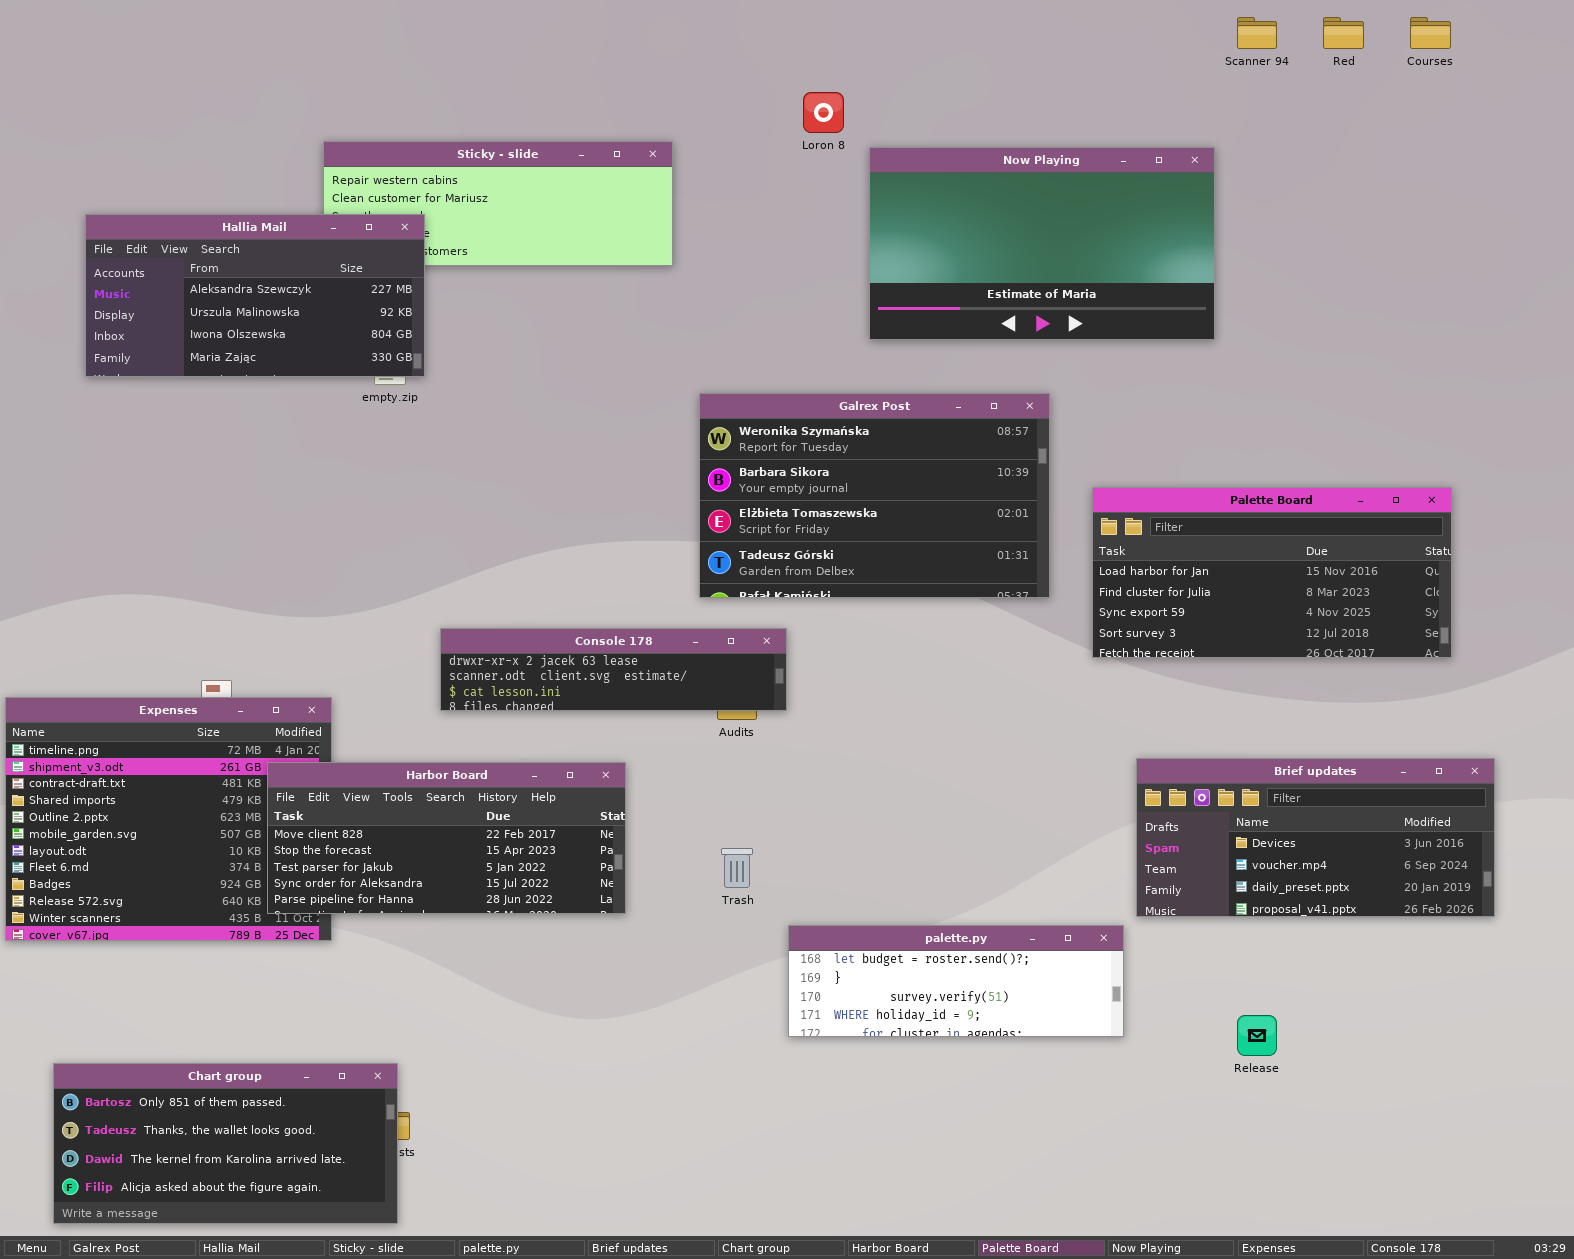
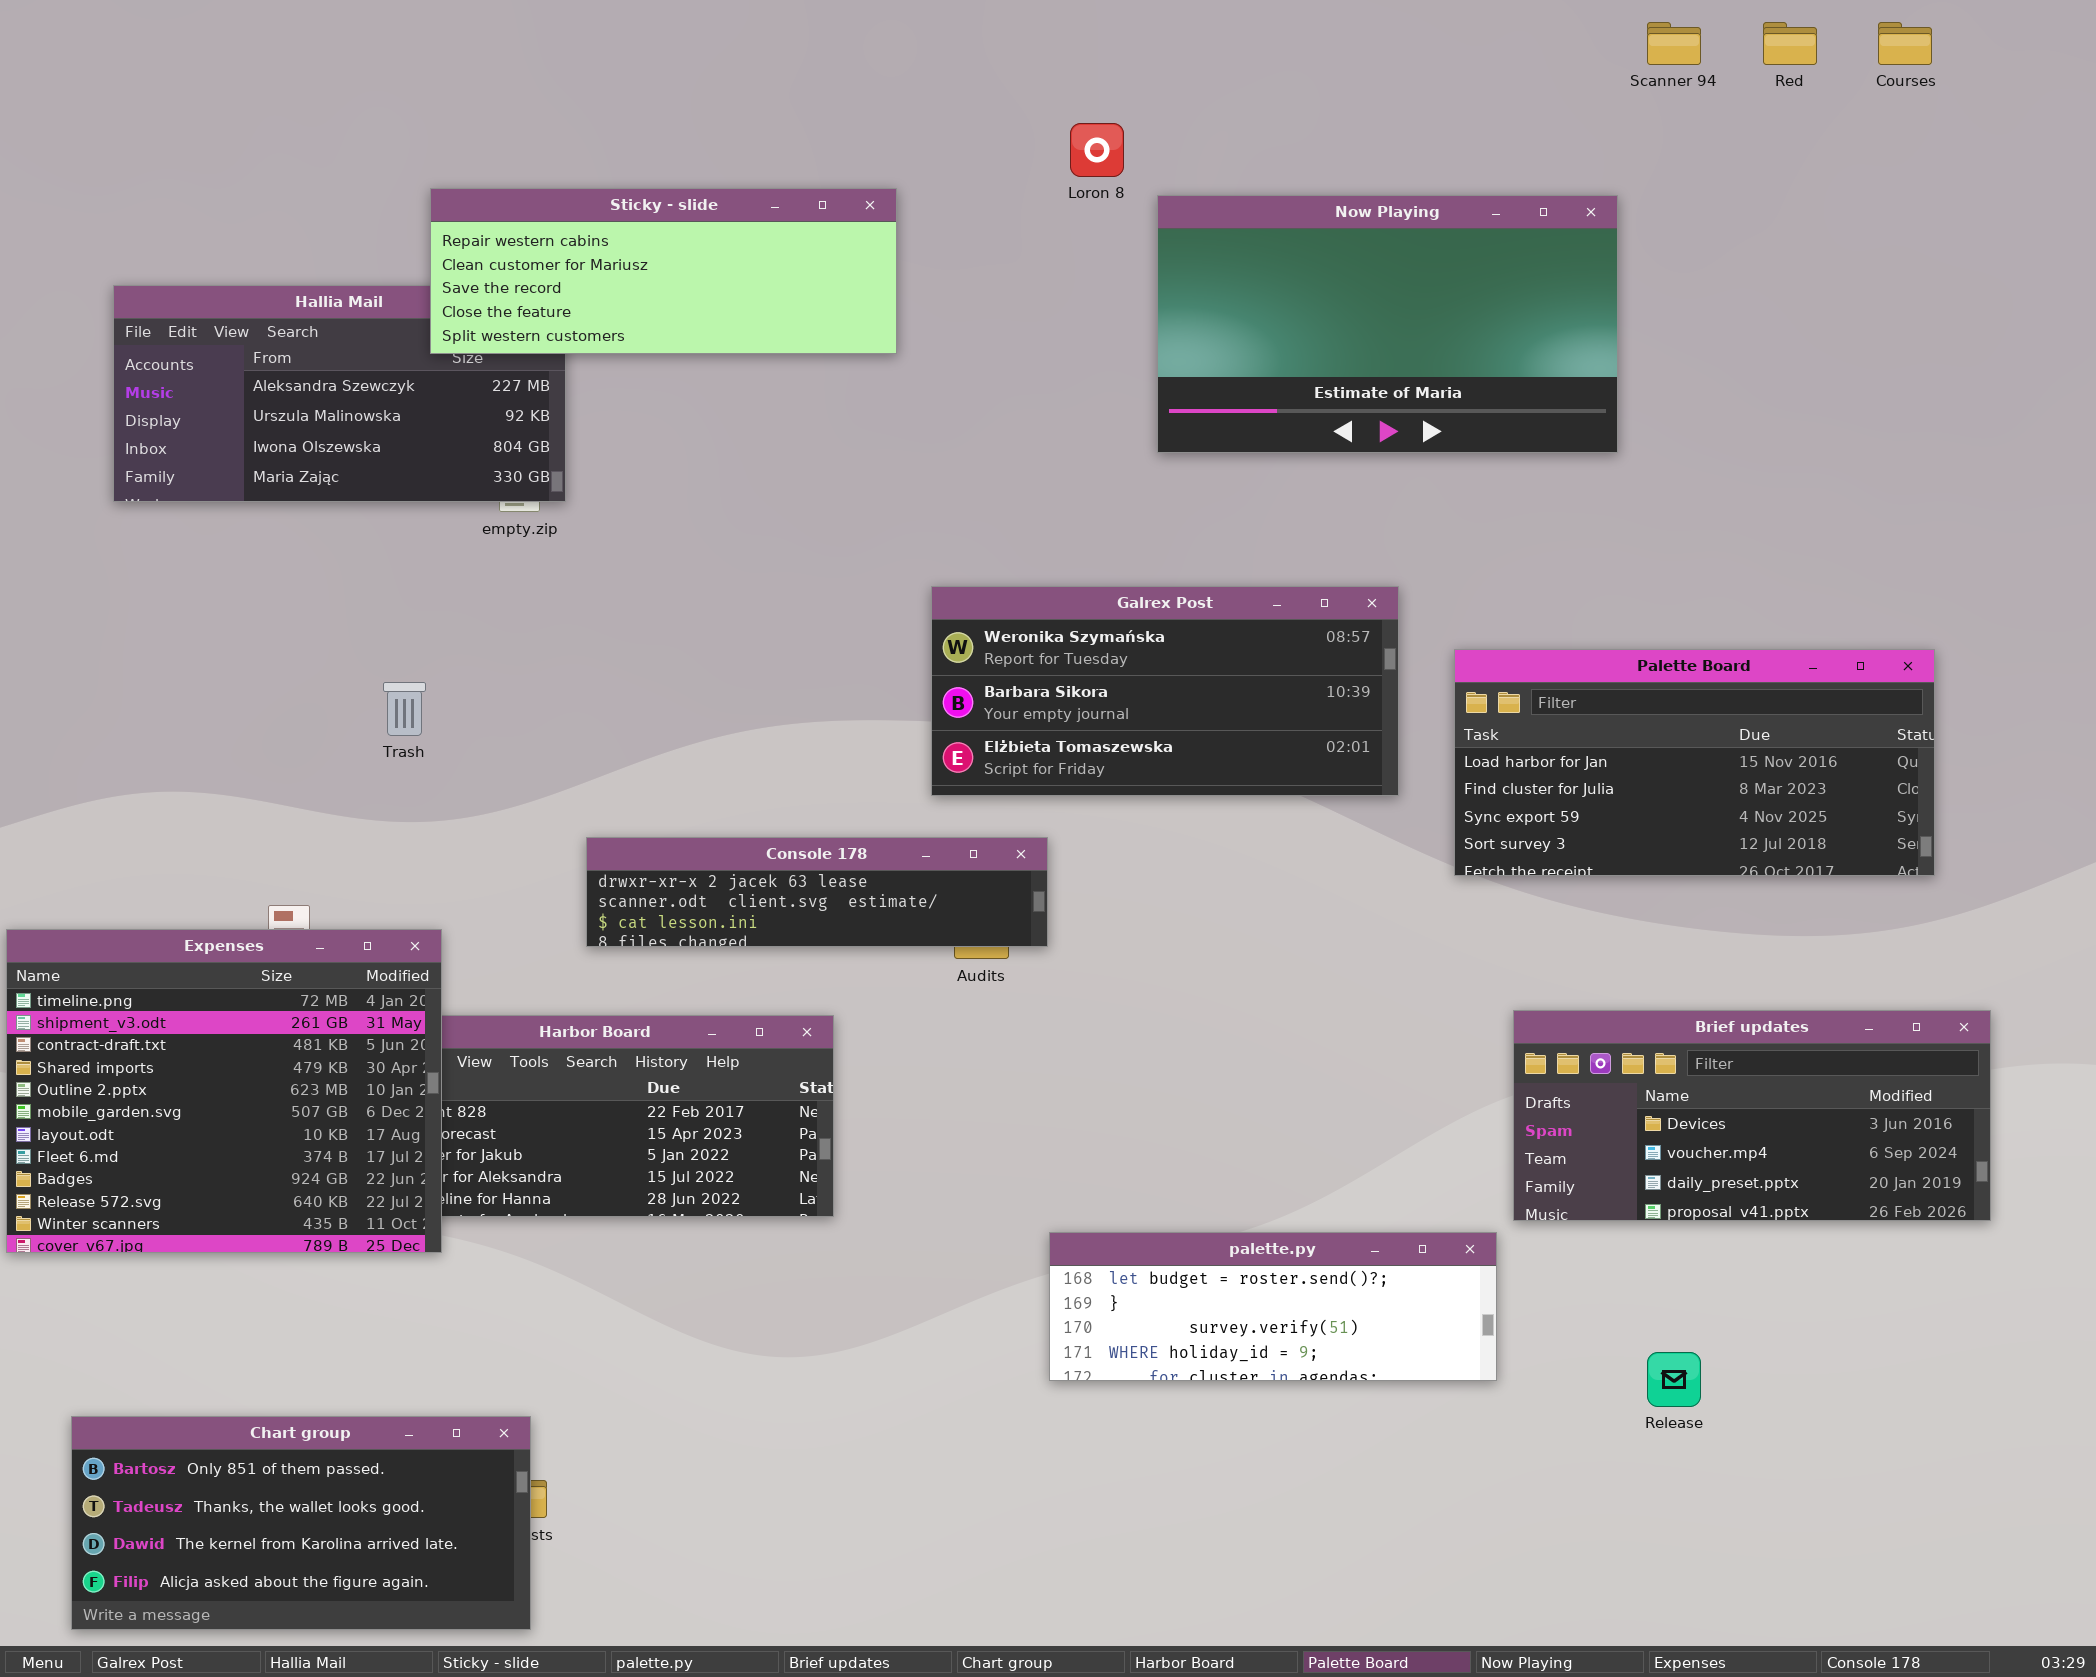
Sticky - slide: [323,141,673,266] -> [430,188,897,354], raised
Galrex Post: [699,393,1050,598] -> [931,586,1399,796], resized
Expenses: [5,697,332,941] -> [6,929,442,1253], raised
Trash: [721,848,753,888] -> [383,682,426,736], moved

